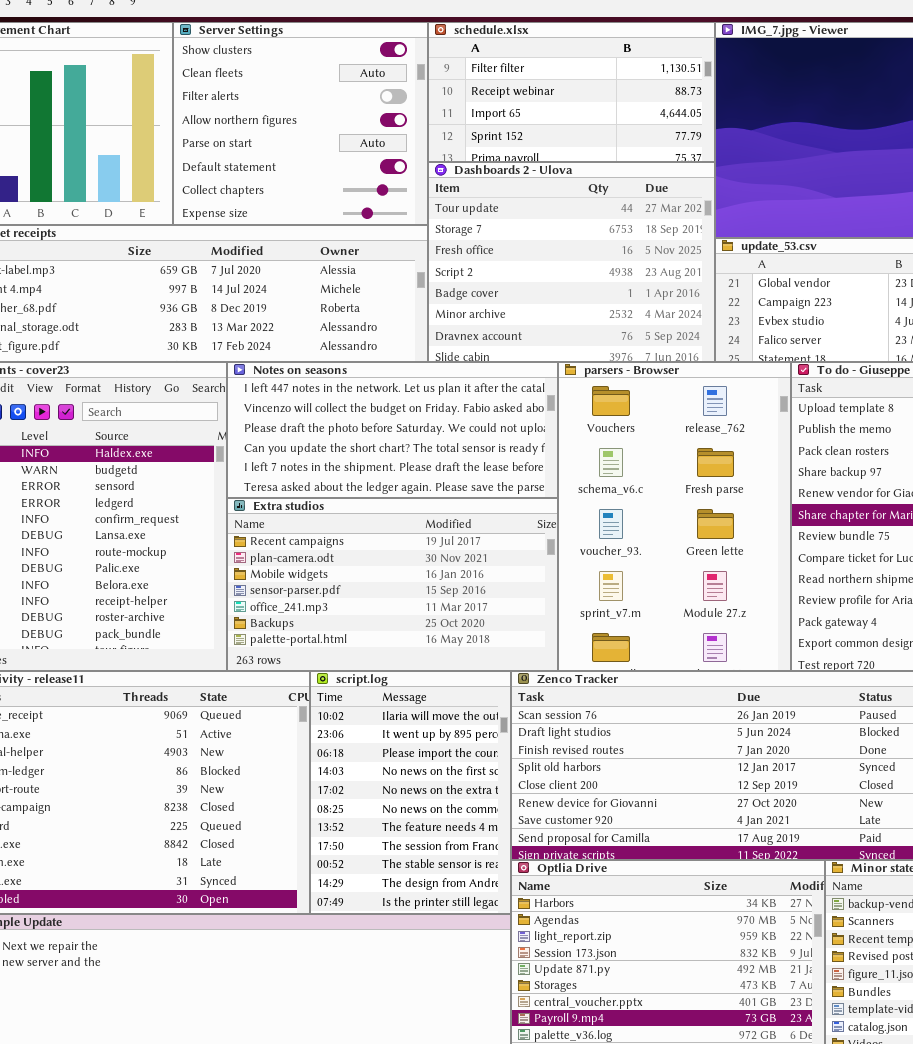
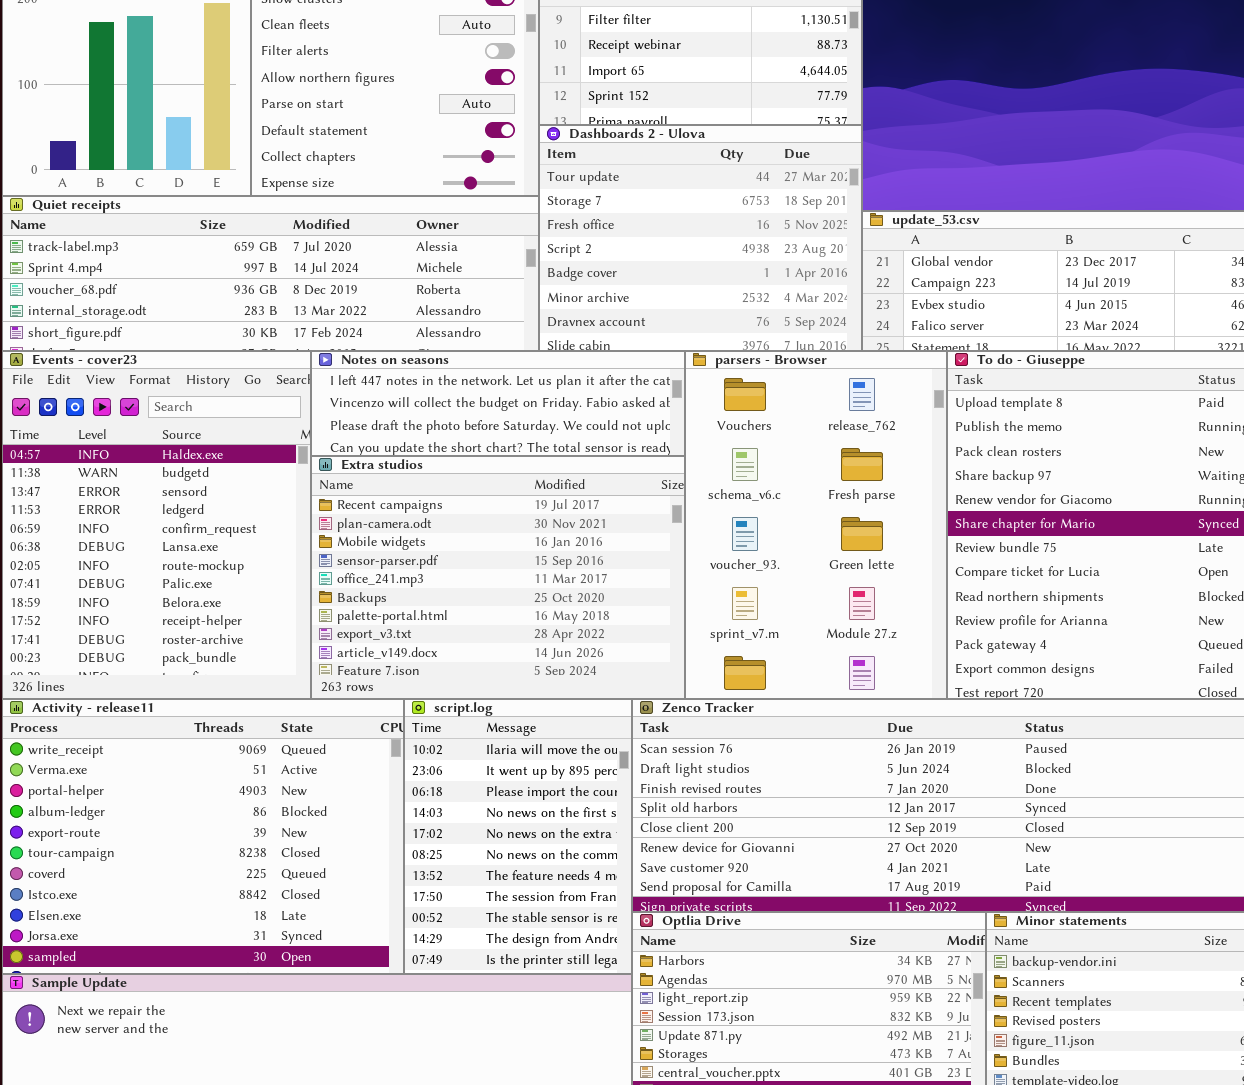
Notes on seasons: [227,362,558,498] -> [311,351,685,456], resized
Extra studios: [227,498,558,671] -> [311,456,685,699], resized

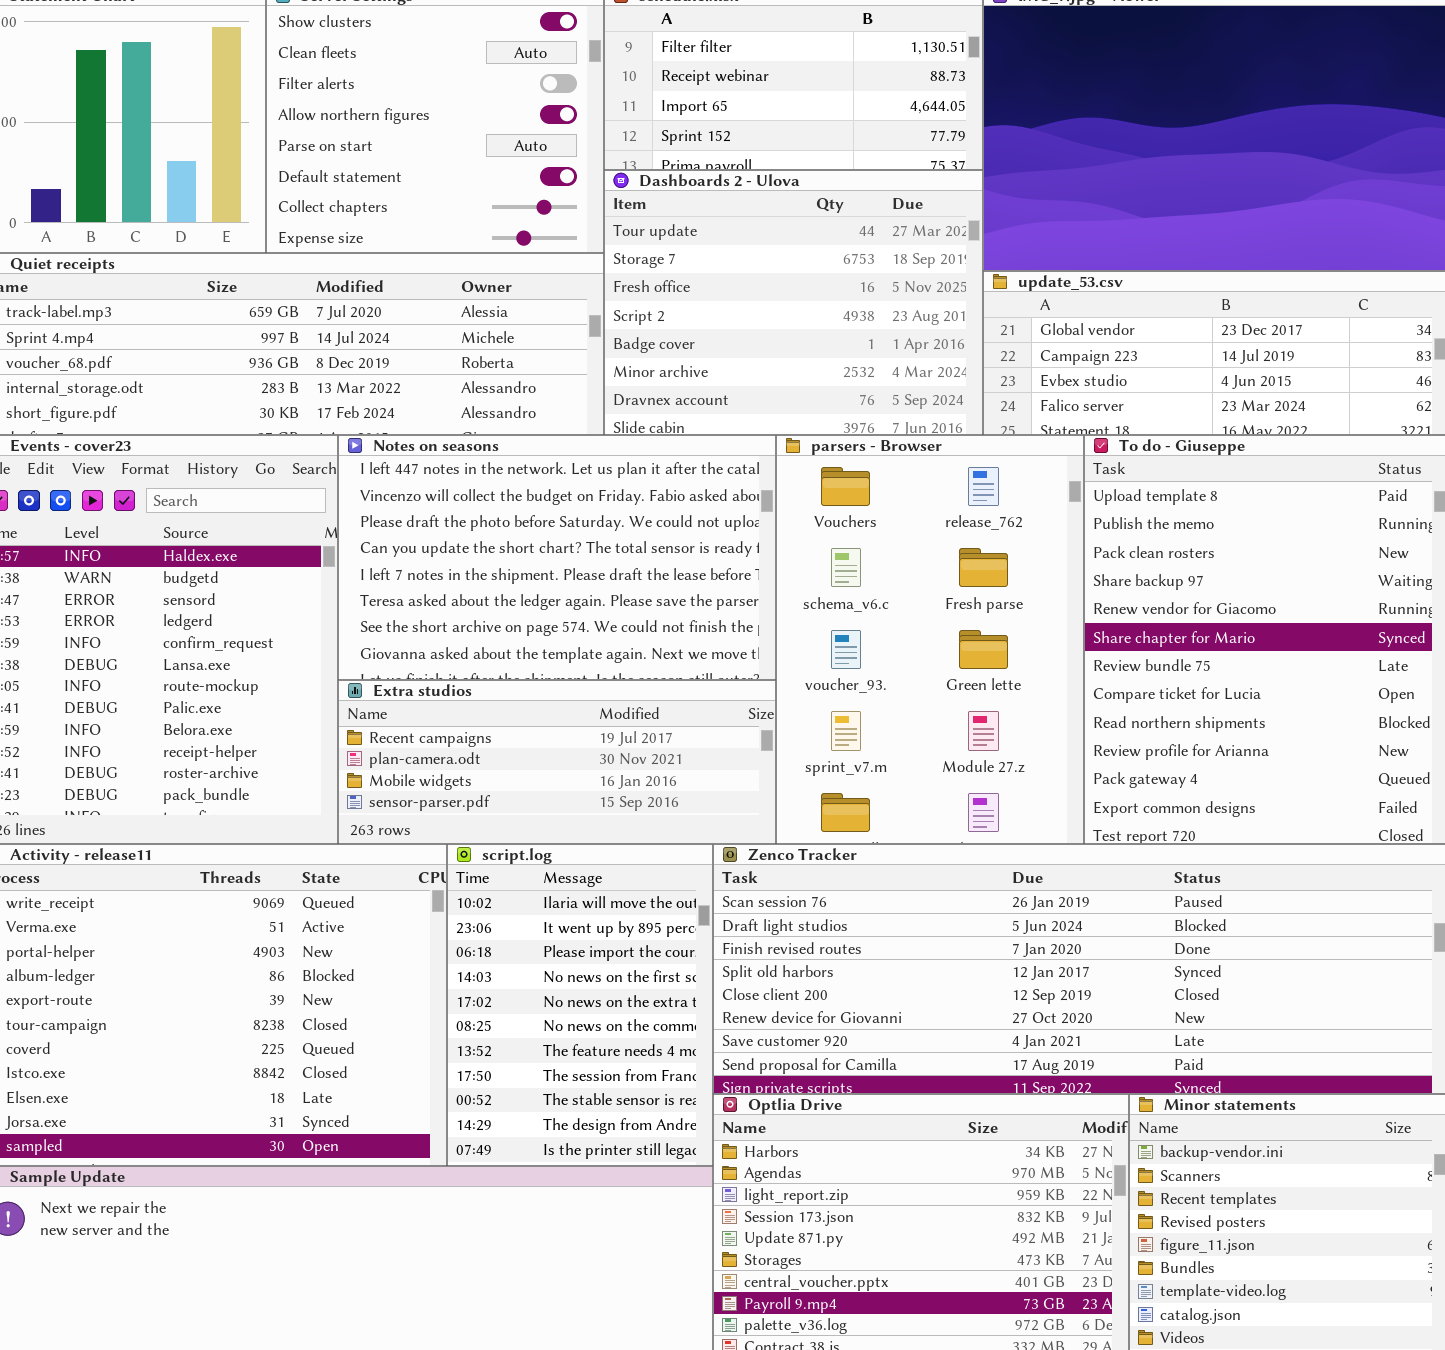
Notes on seasons: [311,351,685,456] -> [338,435,776,680], resized
Extra studios: [311,456,685,699] -> [338,680,776,844], resized

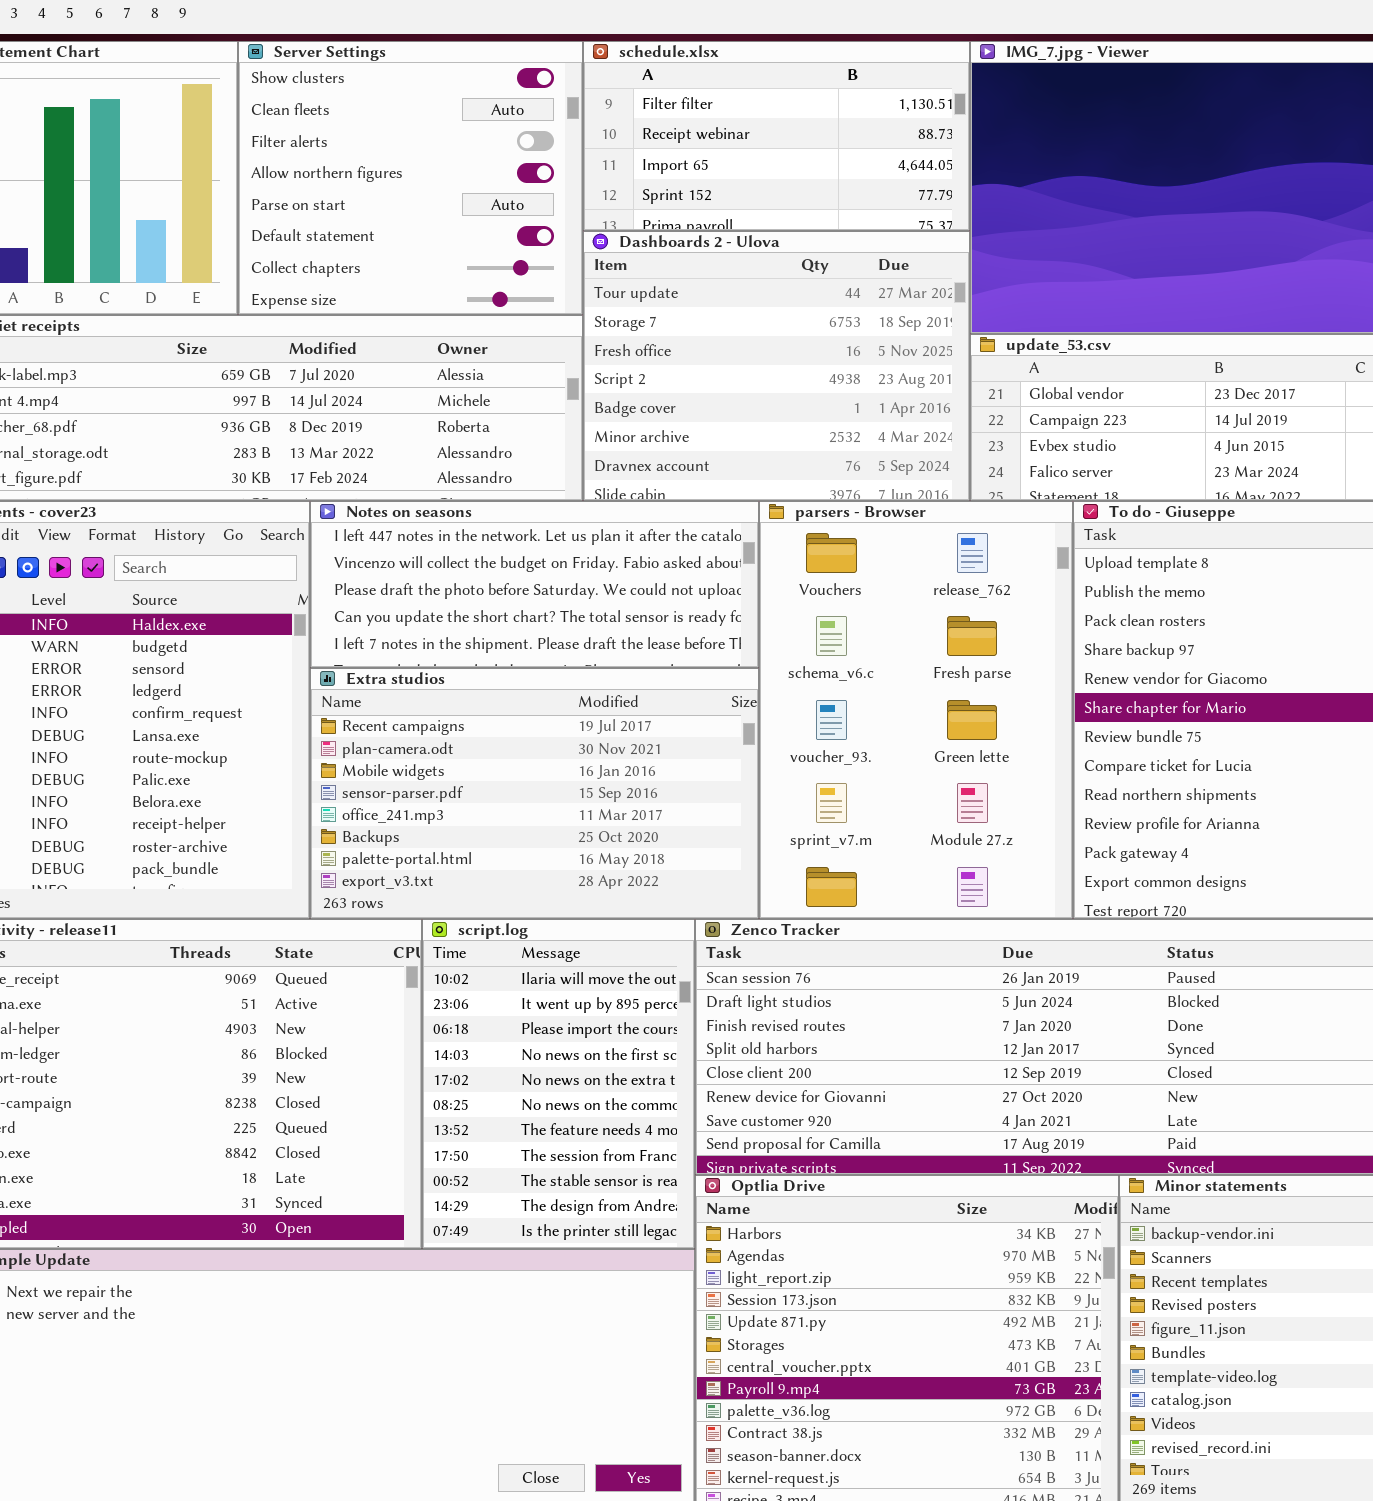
Notes on seasons: [338,435,776,680] -> [310,501,759,668], resized
Extra studios: [338,680,776,844] -> [310,668,759,919], resized

